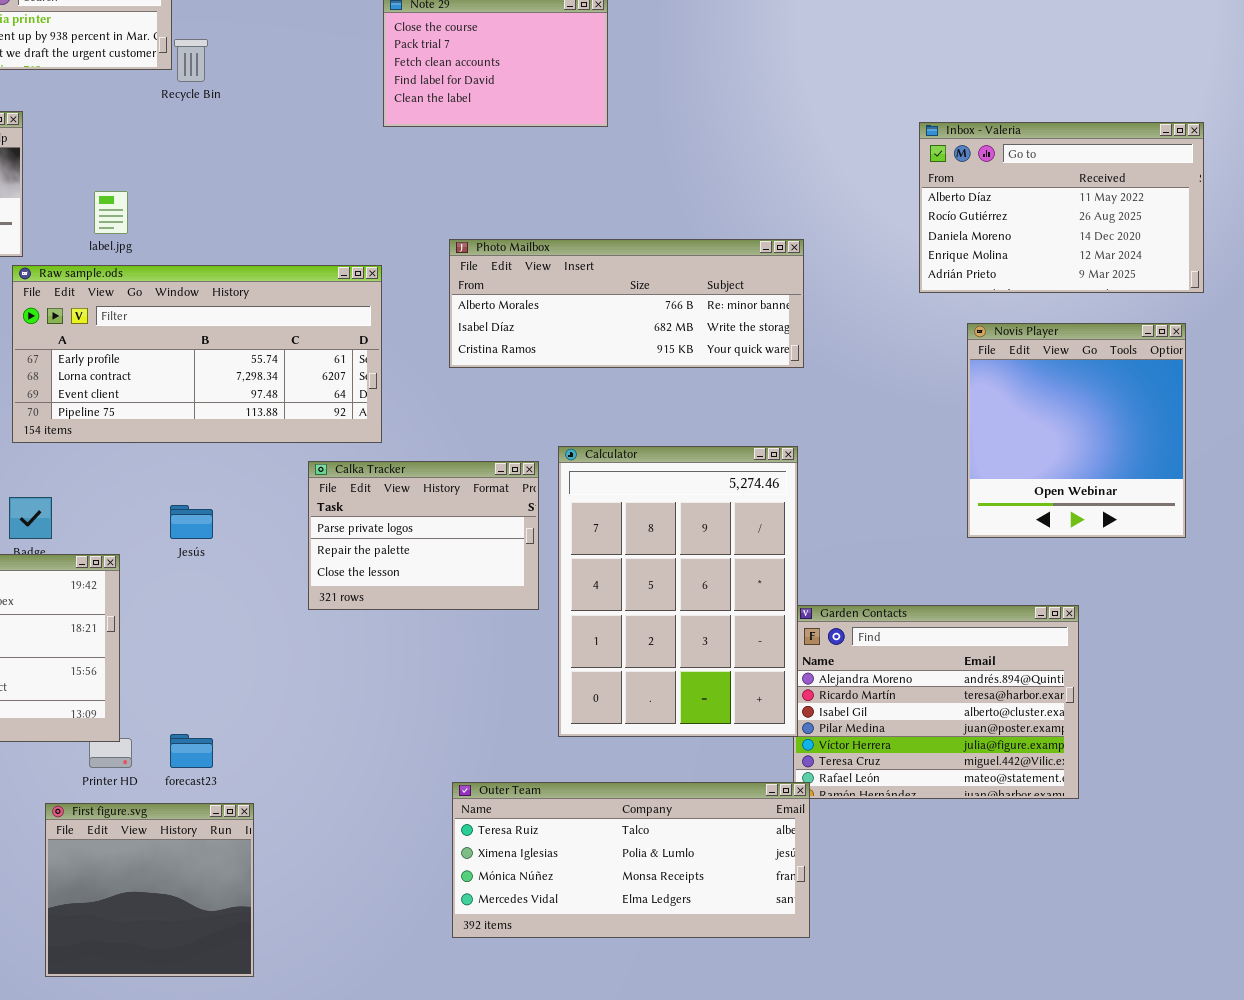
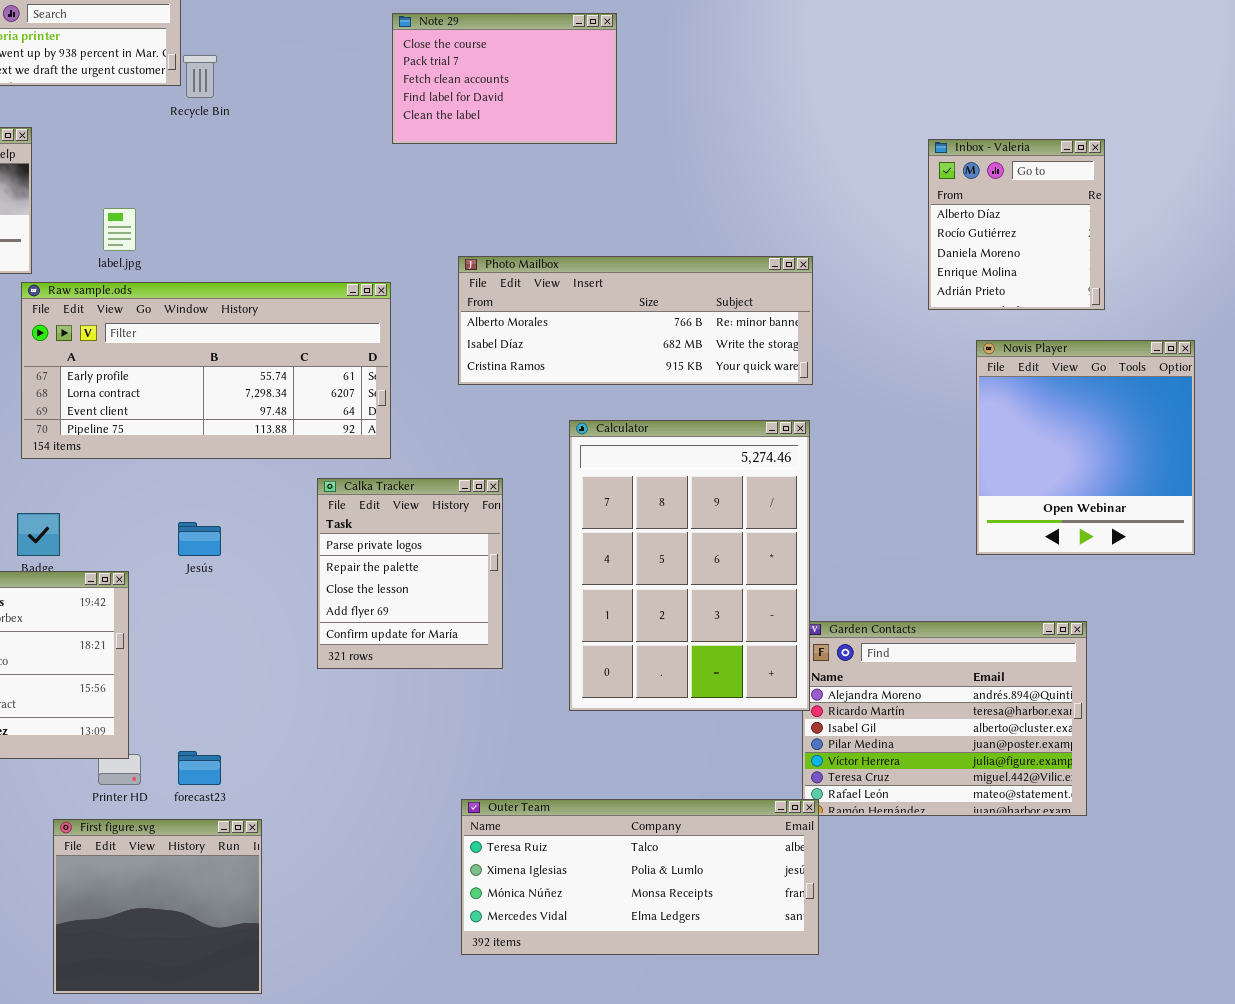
Inbox - Valeria: [919,122,1204,293] -> [928,139,1105,310], resized
Calculator: [558,446,798,737] -> [569,420,810,711], moved
Calka Tracker: [308,461,539,610] -> [317,478,503,669], resized

